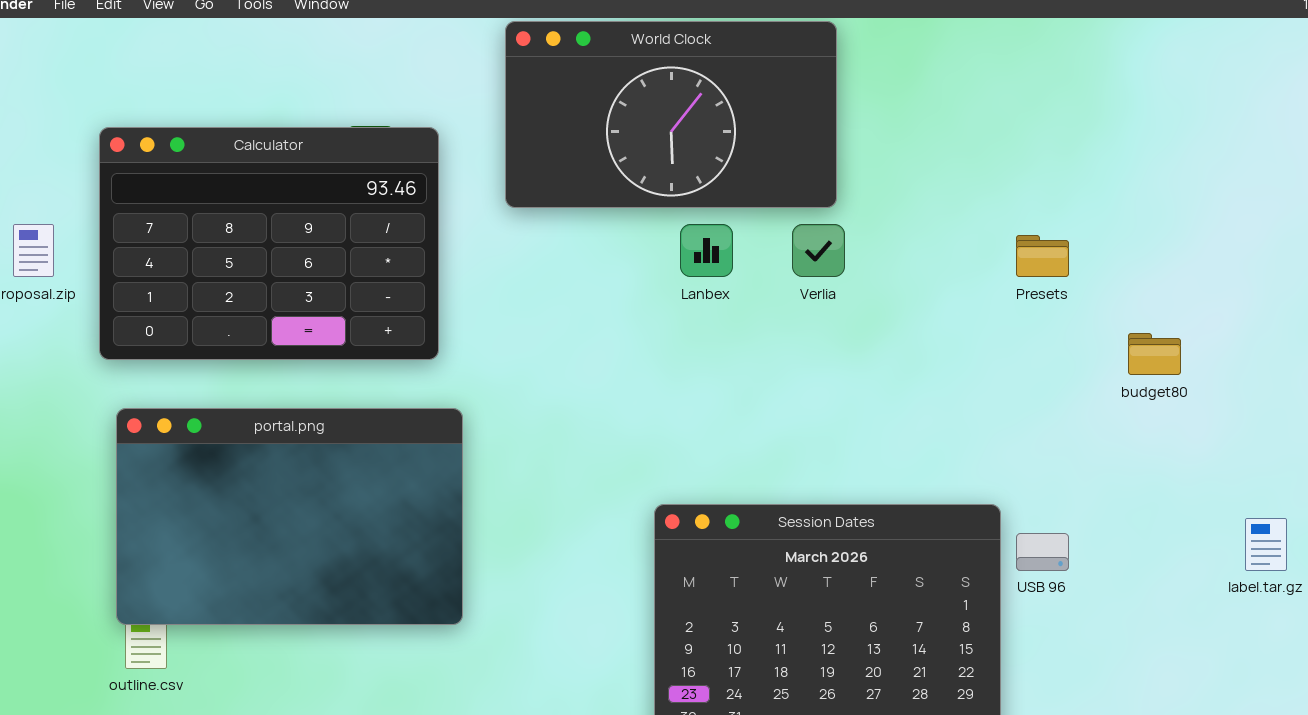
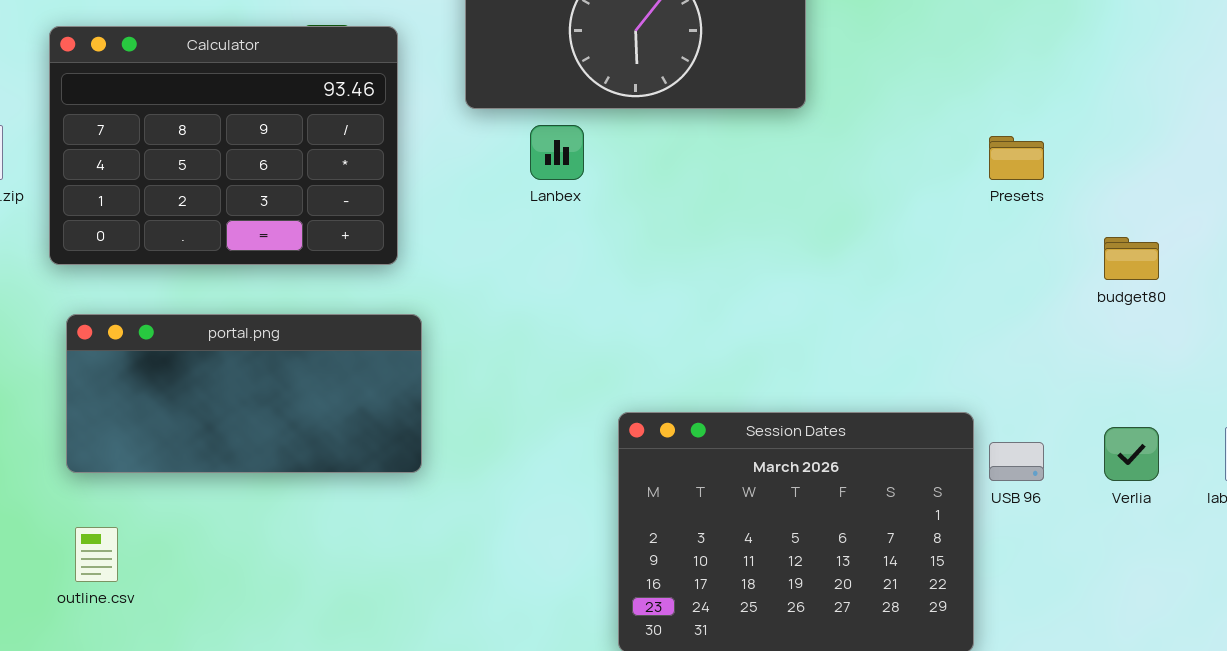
Lanbex: [680,224,733,277] -> [530,125,584,180], moved
Verlia: [792,224,845,277] -> [1104,427,1159,481], moved
portal.png: [116,408,463,625] -> [66,314,422,473], resized

